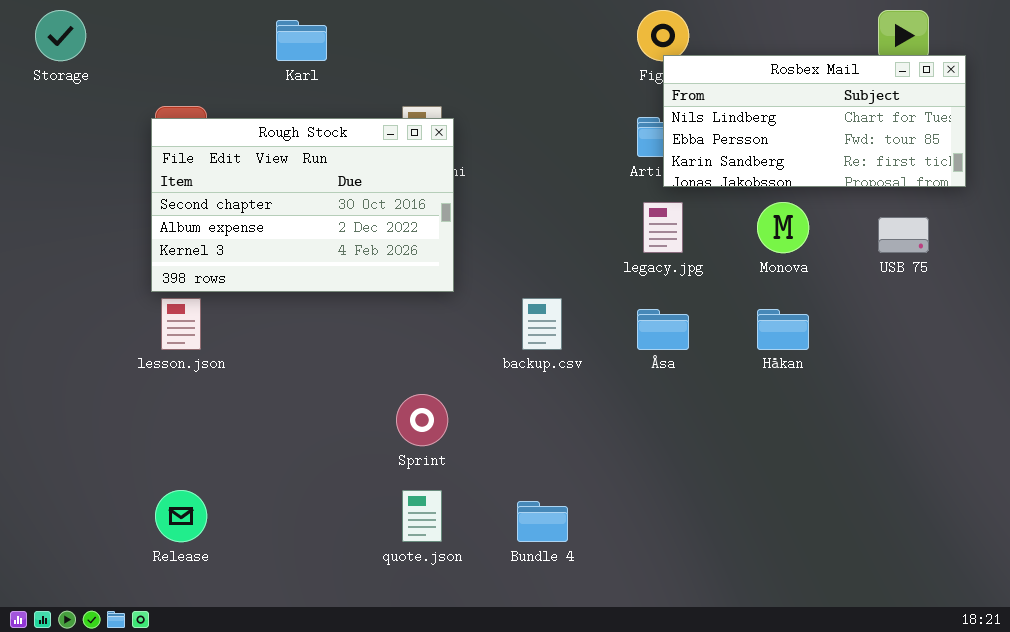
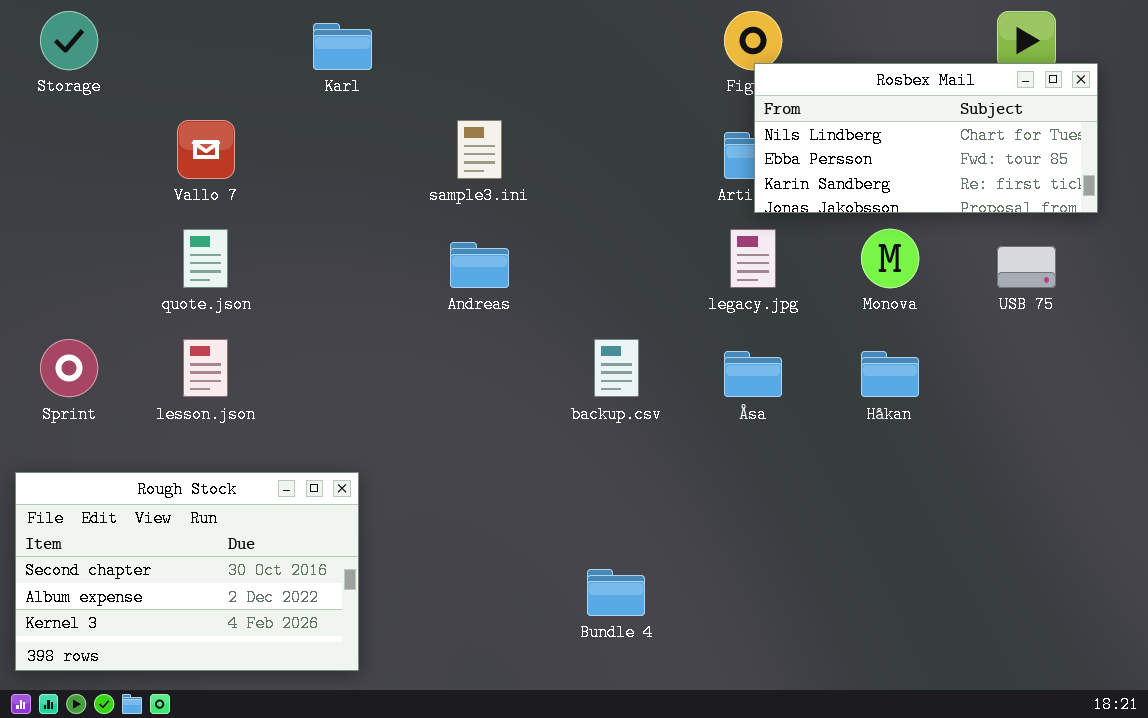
Rough Stock: [151,118,454,292] -> [15,472,359,671], moved
Sprint: [396,394,448,446] -> [40,339,98,397], moved
quote.json: [402,490,442,542] -> [183,229,228,288], moved

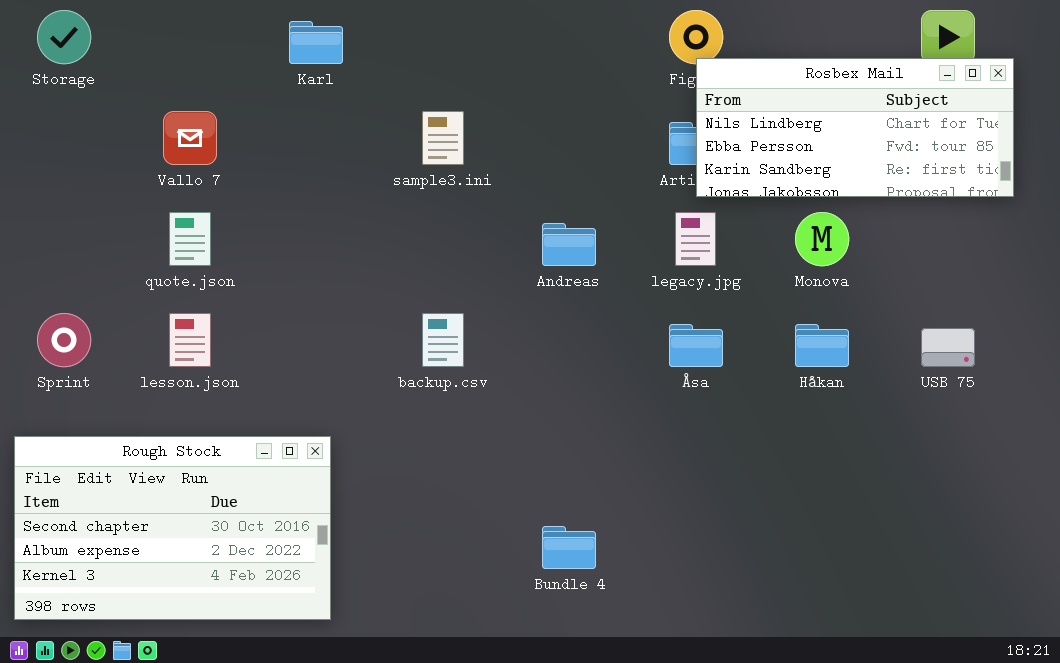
Andreas: [450,242,509,288] -> [542,223,596,266], moved
USB 75: [997,246,1056,288] -> [921,328,975,367], moved
backup.csv: [594,339,639,397] -> [422,313,464,367], moved

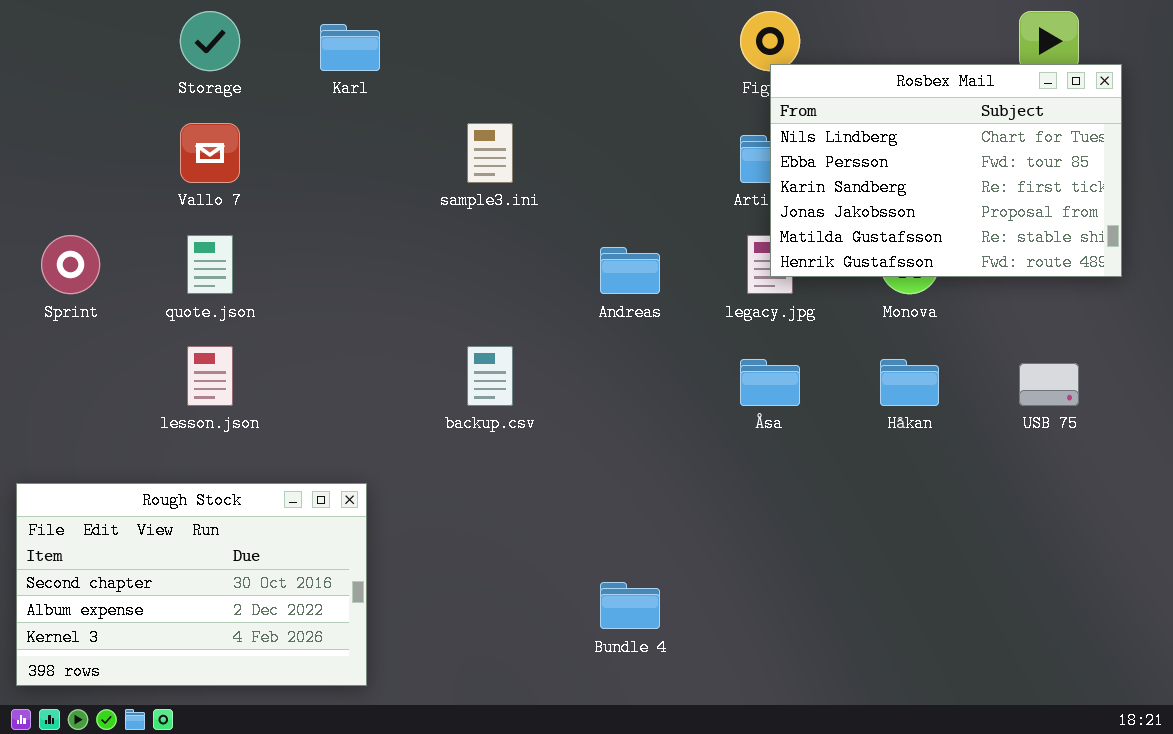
Storage: [37,10,91,64] -> [180,11,240,71], moved
Rosbex Mail: [696,58,1014,197] -> [770,64,1122,277], resized
Sprint: [37,313,91,367] -> [41,235,100,294], moved

